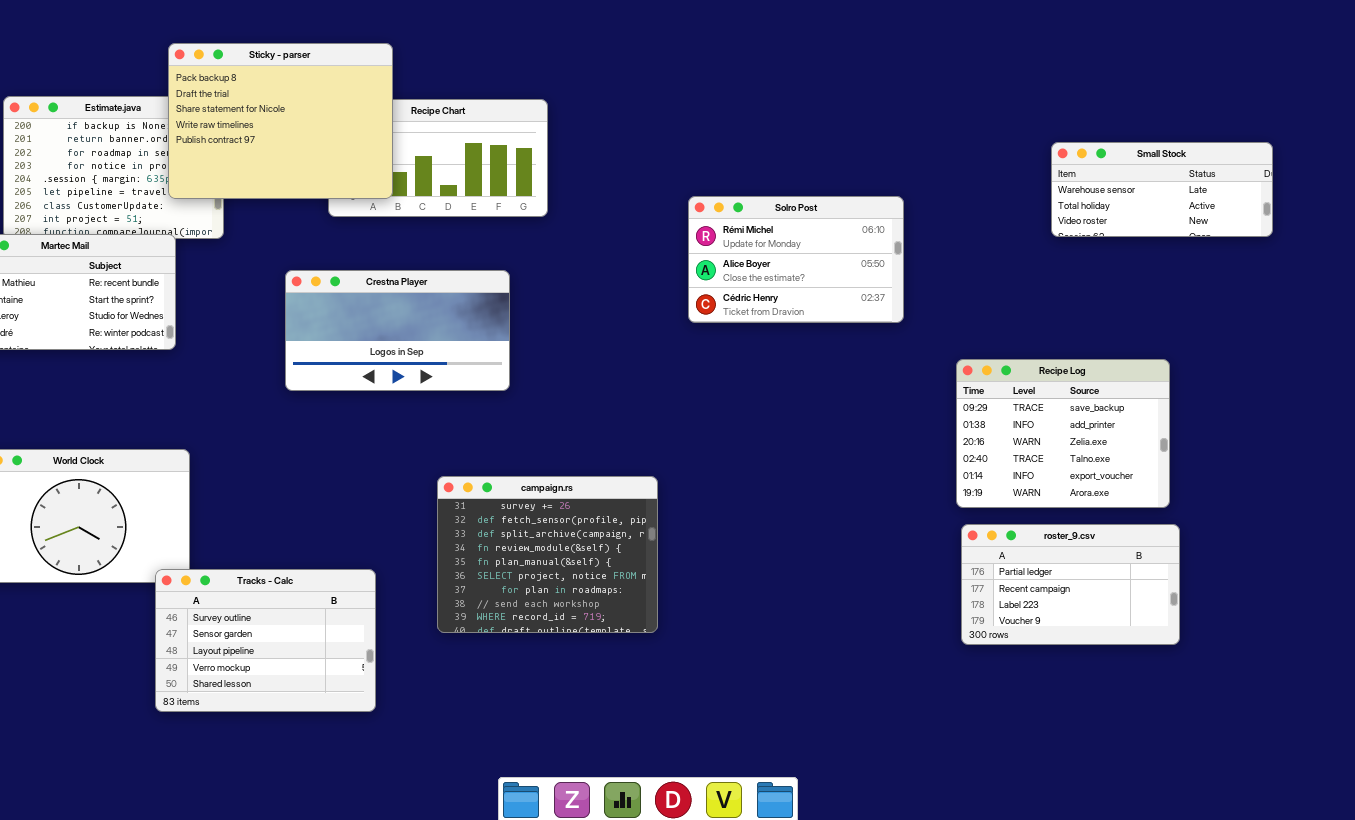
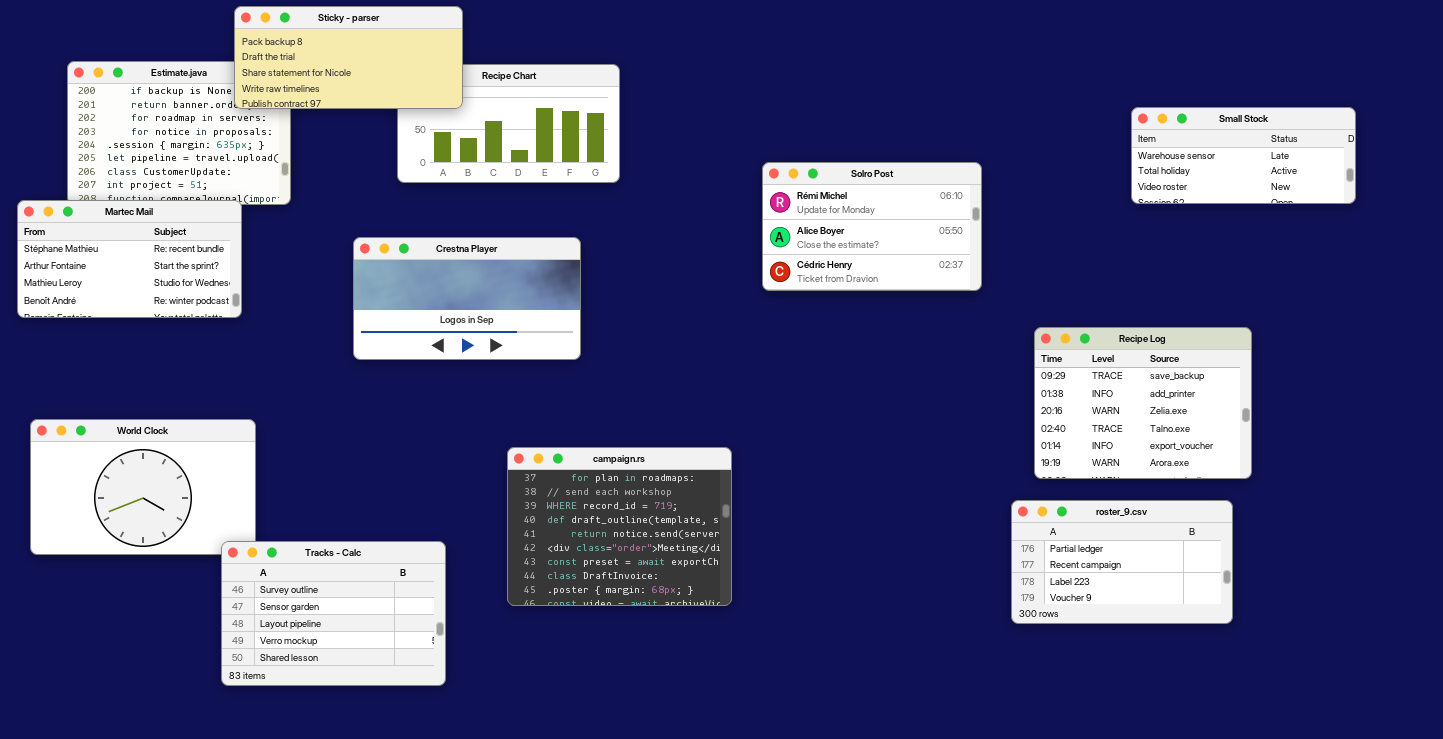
Sticky - parser: [168,43,393,199] -> [234,6,463,109], resized
campaign.rs: [437,476,658,633] -> [507,447,732,606], scrolled down 6 rows
roster_9.csv: [961,524,1180,645] -> [1011,500,1233,624], moved

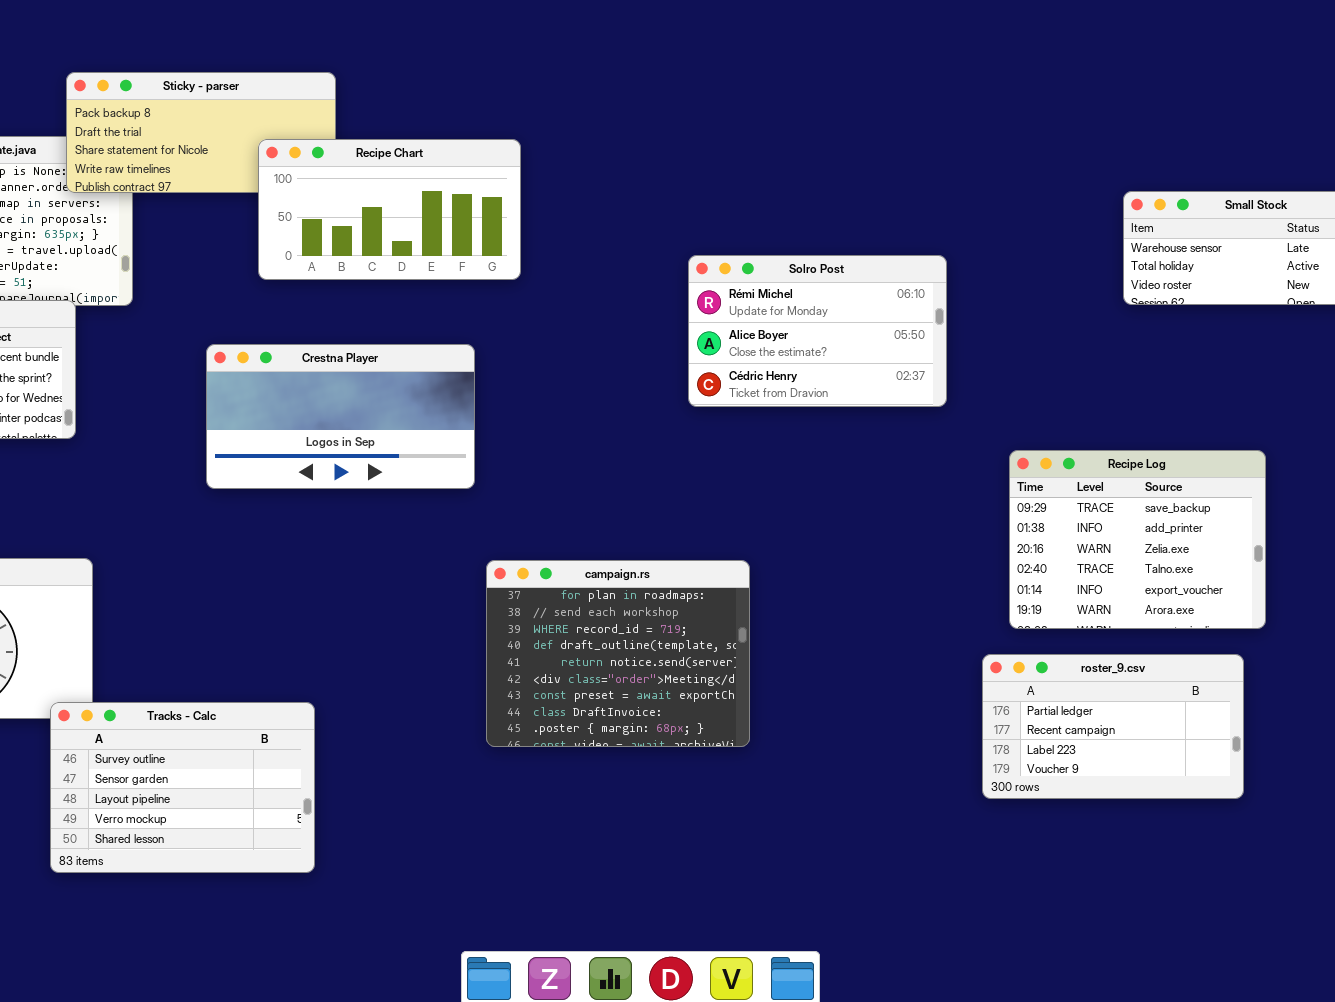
Recipe Chart: [397,64,620,183] -> [258,139,521,280], raised
campaign.rs: [507,447,732,606] -> [486,560,750,747], moved

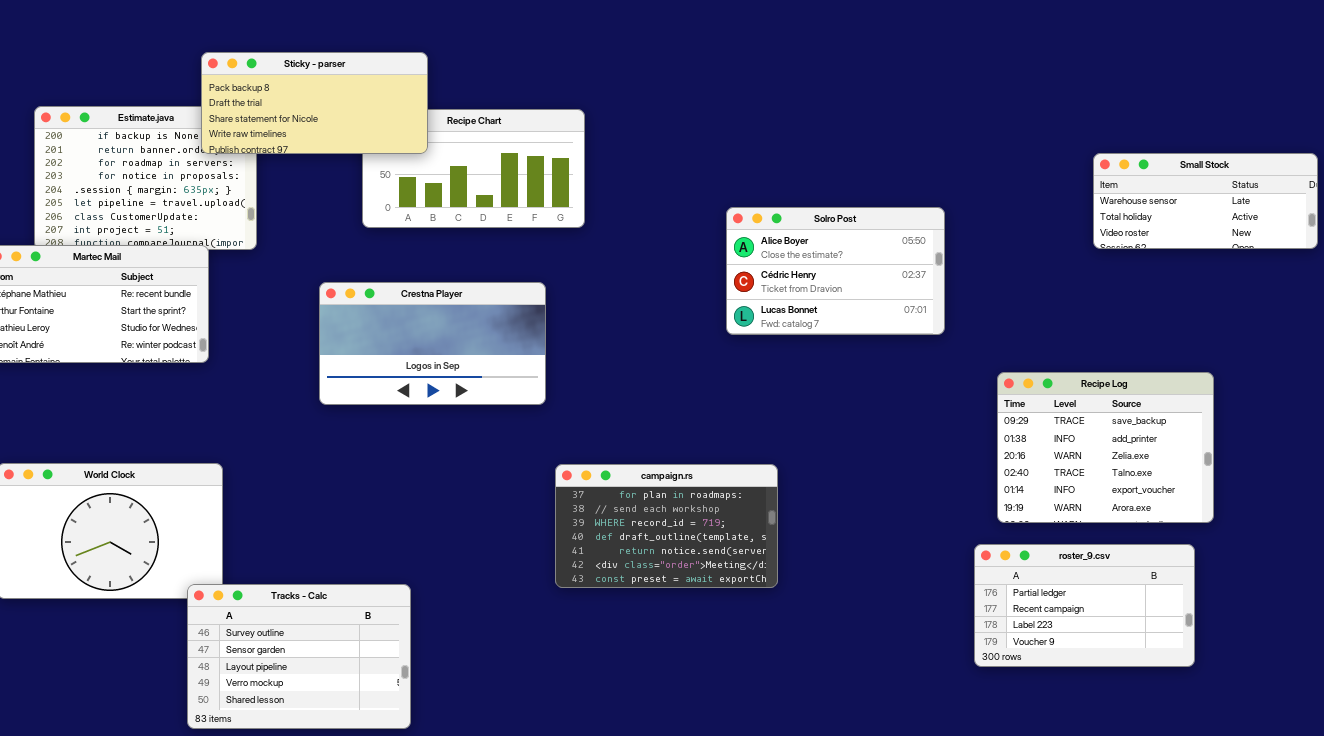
Sticky - parser: [66,72,336,193] -> [201,52,428,154], raised
Solro Post: [688,255,947,407] -> [726,207,945,335], scrolled down 1 row
campaign.rs: [486,560,750,747] -> [555,464,778,588], resized

